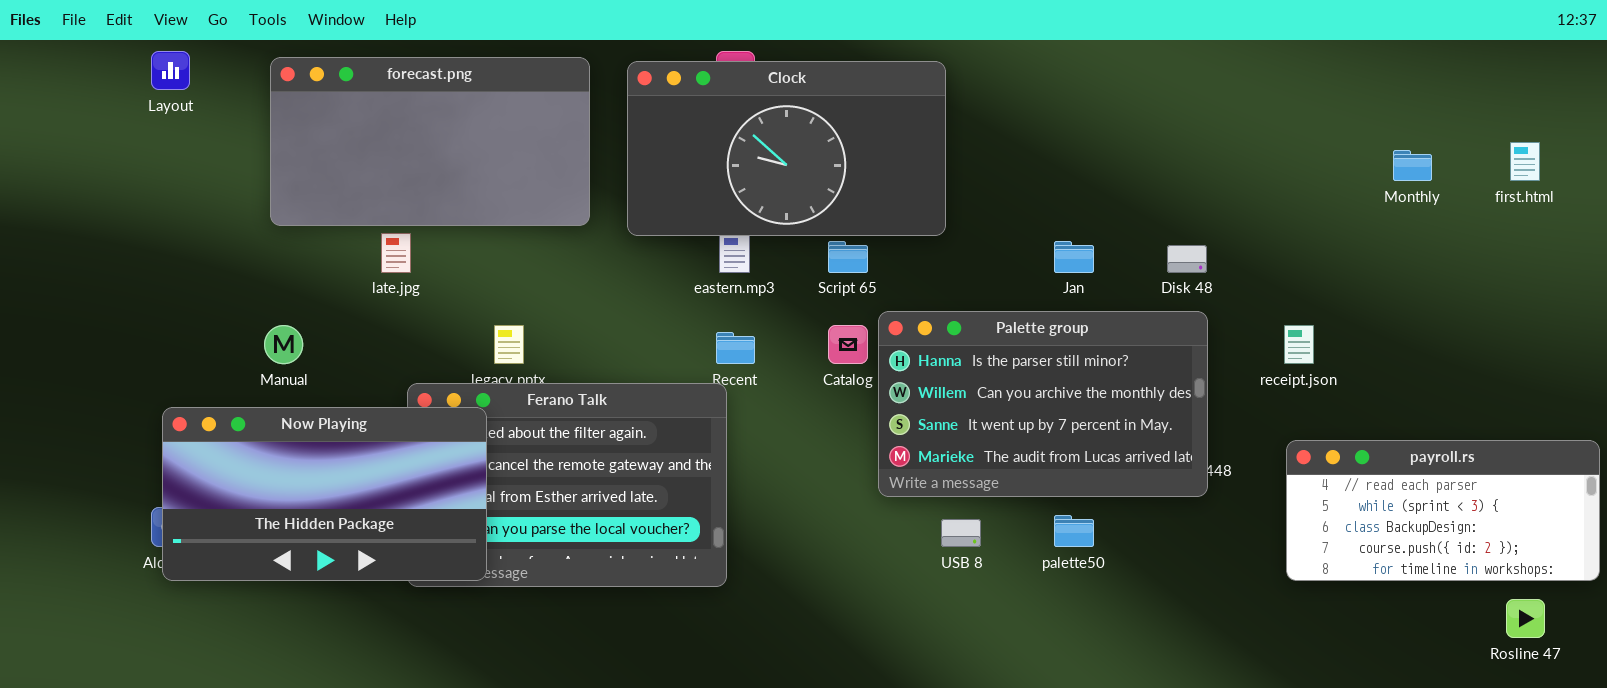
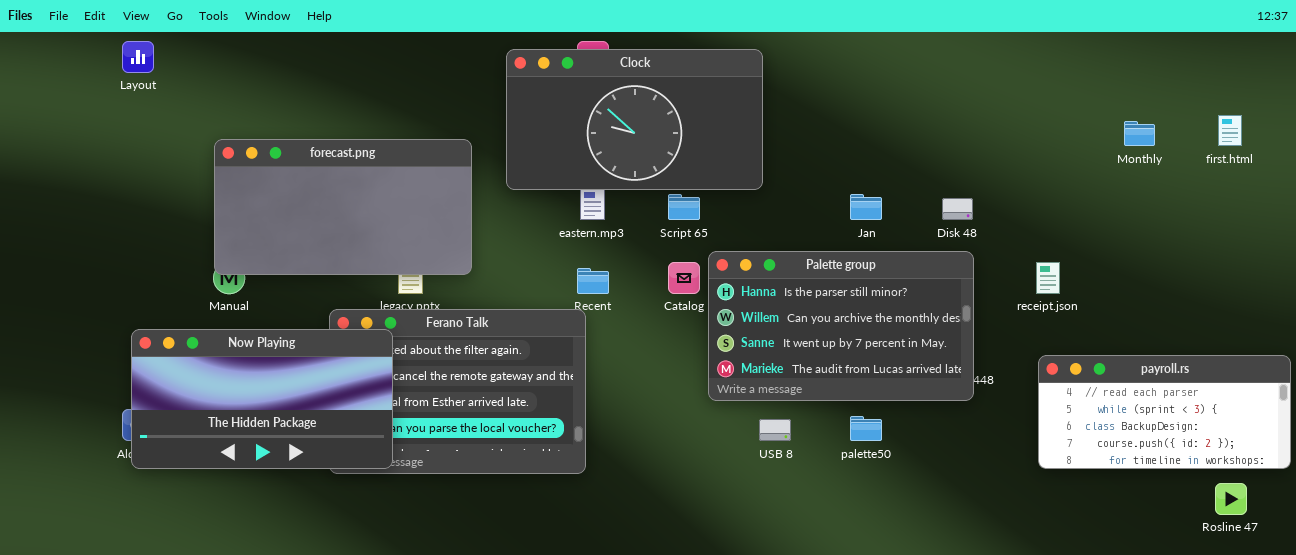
forecast.png: [270,57,590,226] -> [214,139,472,275], moved

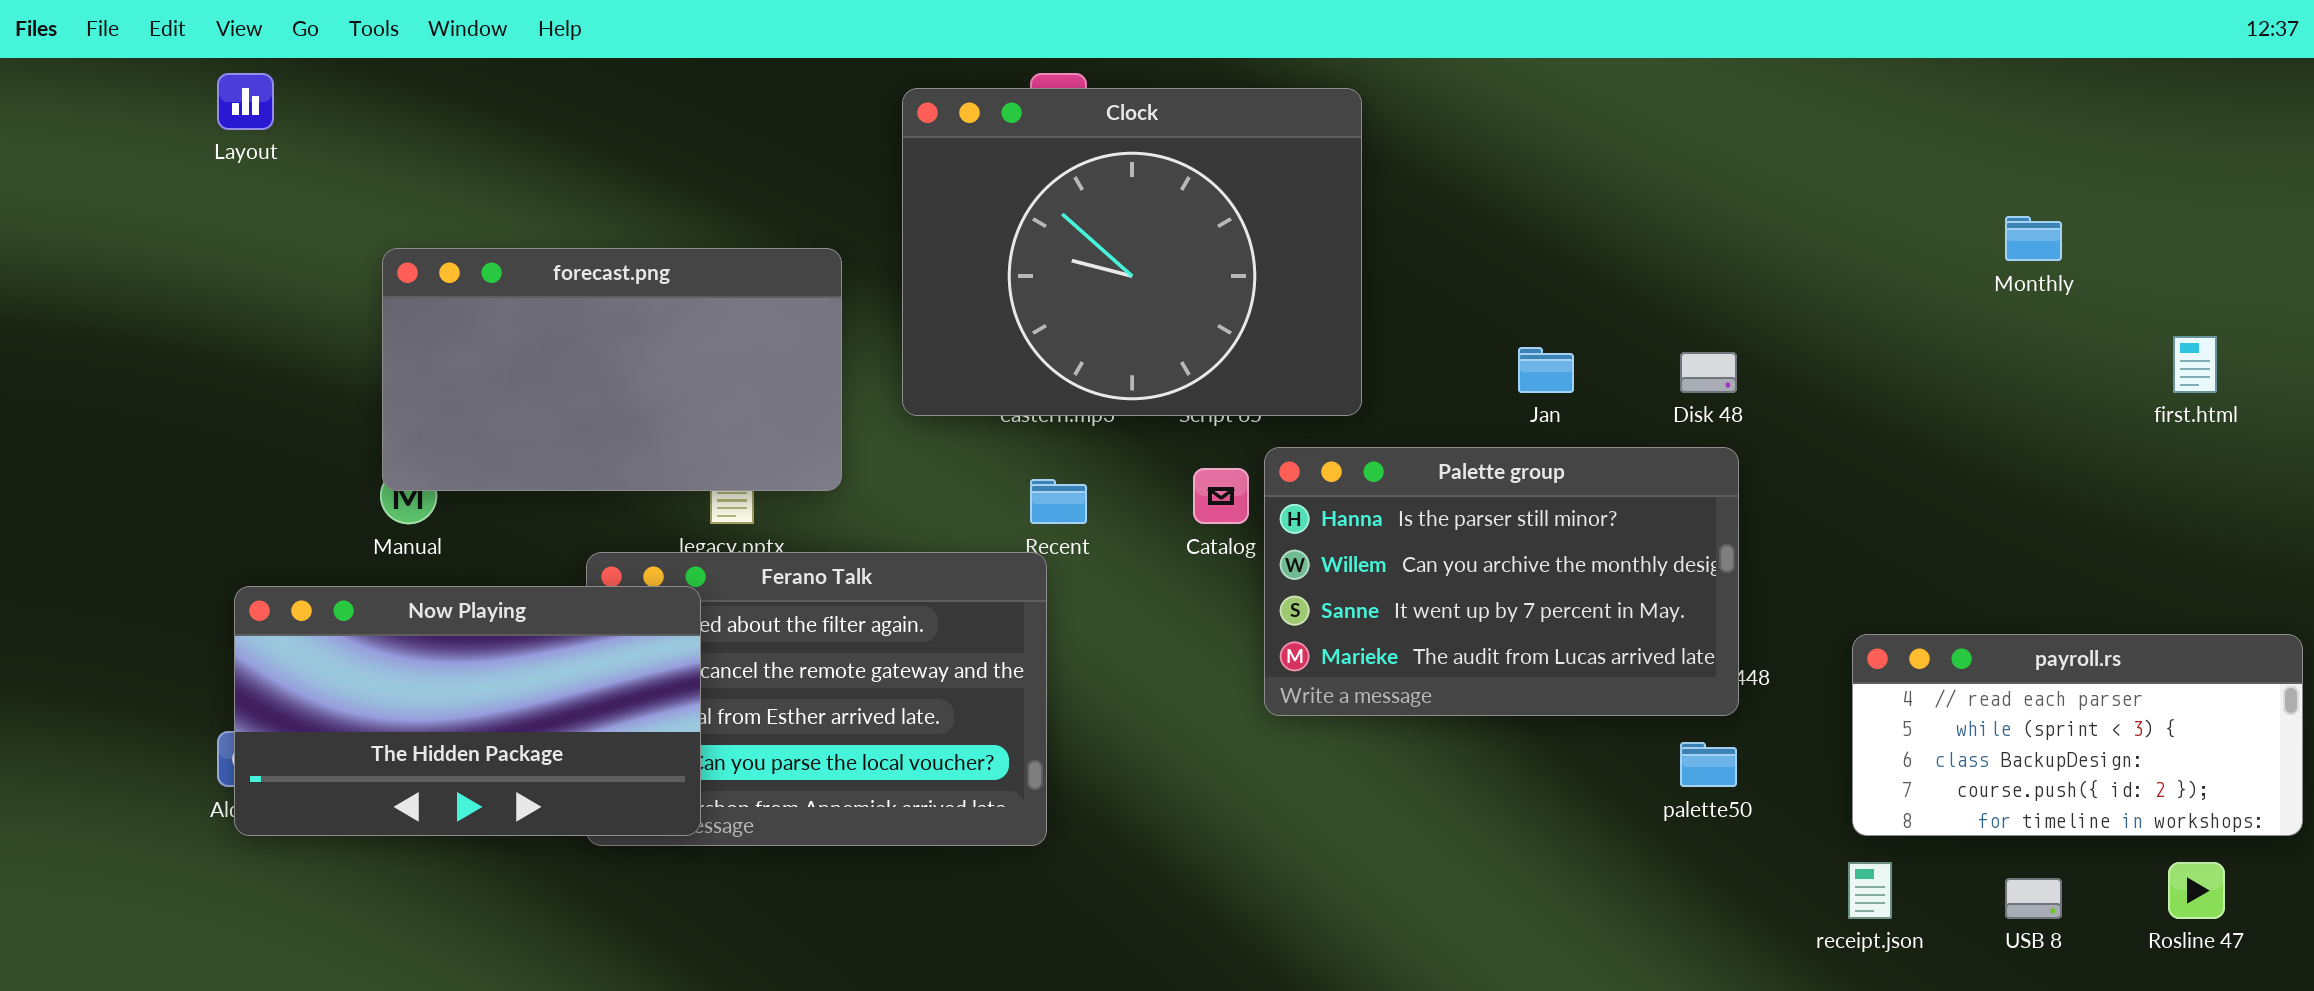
Clock: [506,49,763,190] -> [902,88,1362,416], resized
first.html: [1218,115,1242,146] -> [2173,336,2217,393], moved
receipt.json: [1036,262,1060,294] -> [1848,862,1892,919], moved
palette50: [850,416,882,441] -> [1680,742,1737,787], moved
USB 8: [759,419,791,441] -> [2005,878,2062,919], moved

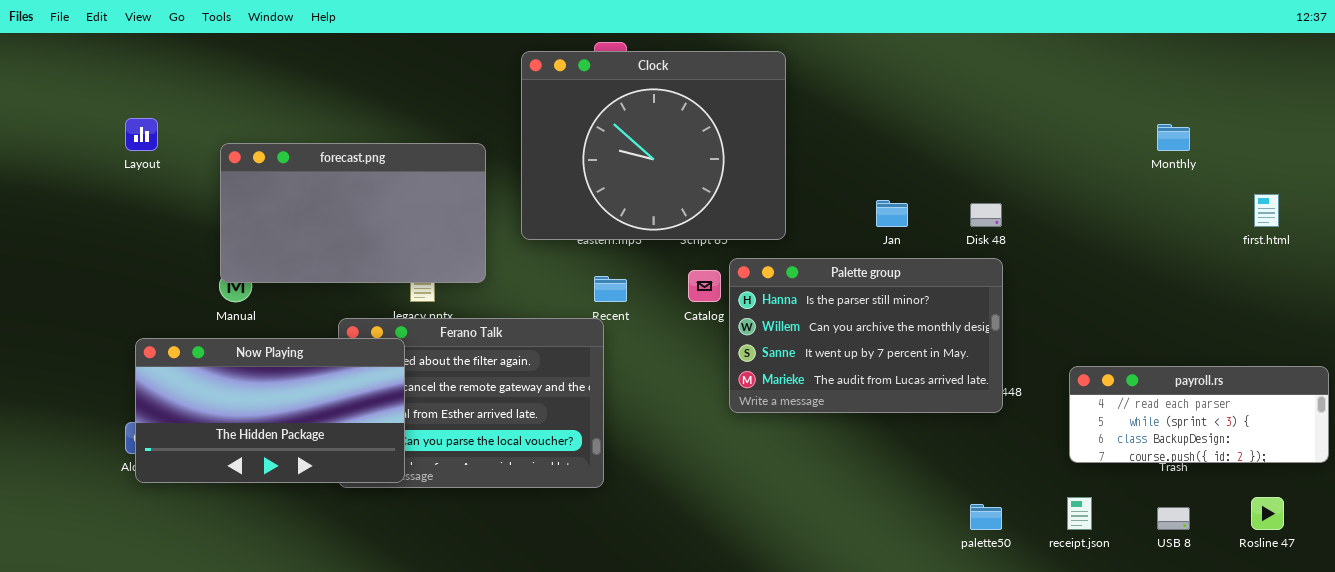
Layout: [217,73,274,130] -> [125,118,158,151], moved
payroll.rs: [1852,634,2303,836] -> [1069,366,1329,463], resized
palette50: [1680,742,1737,787] -> [970,504,1002,530], moved

